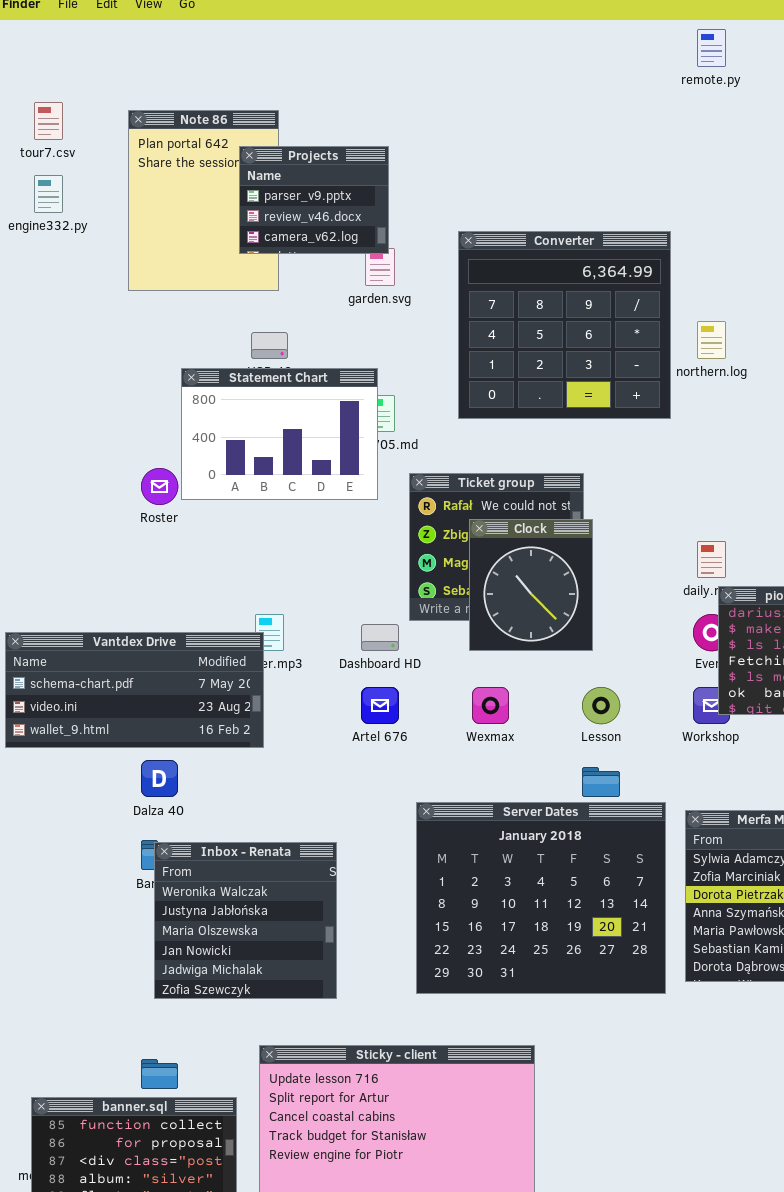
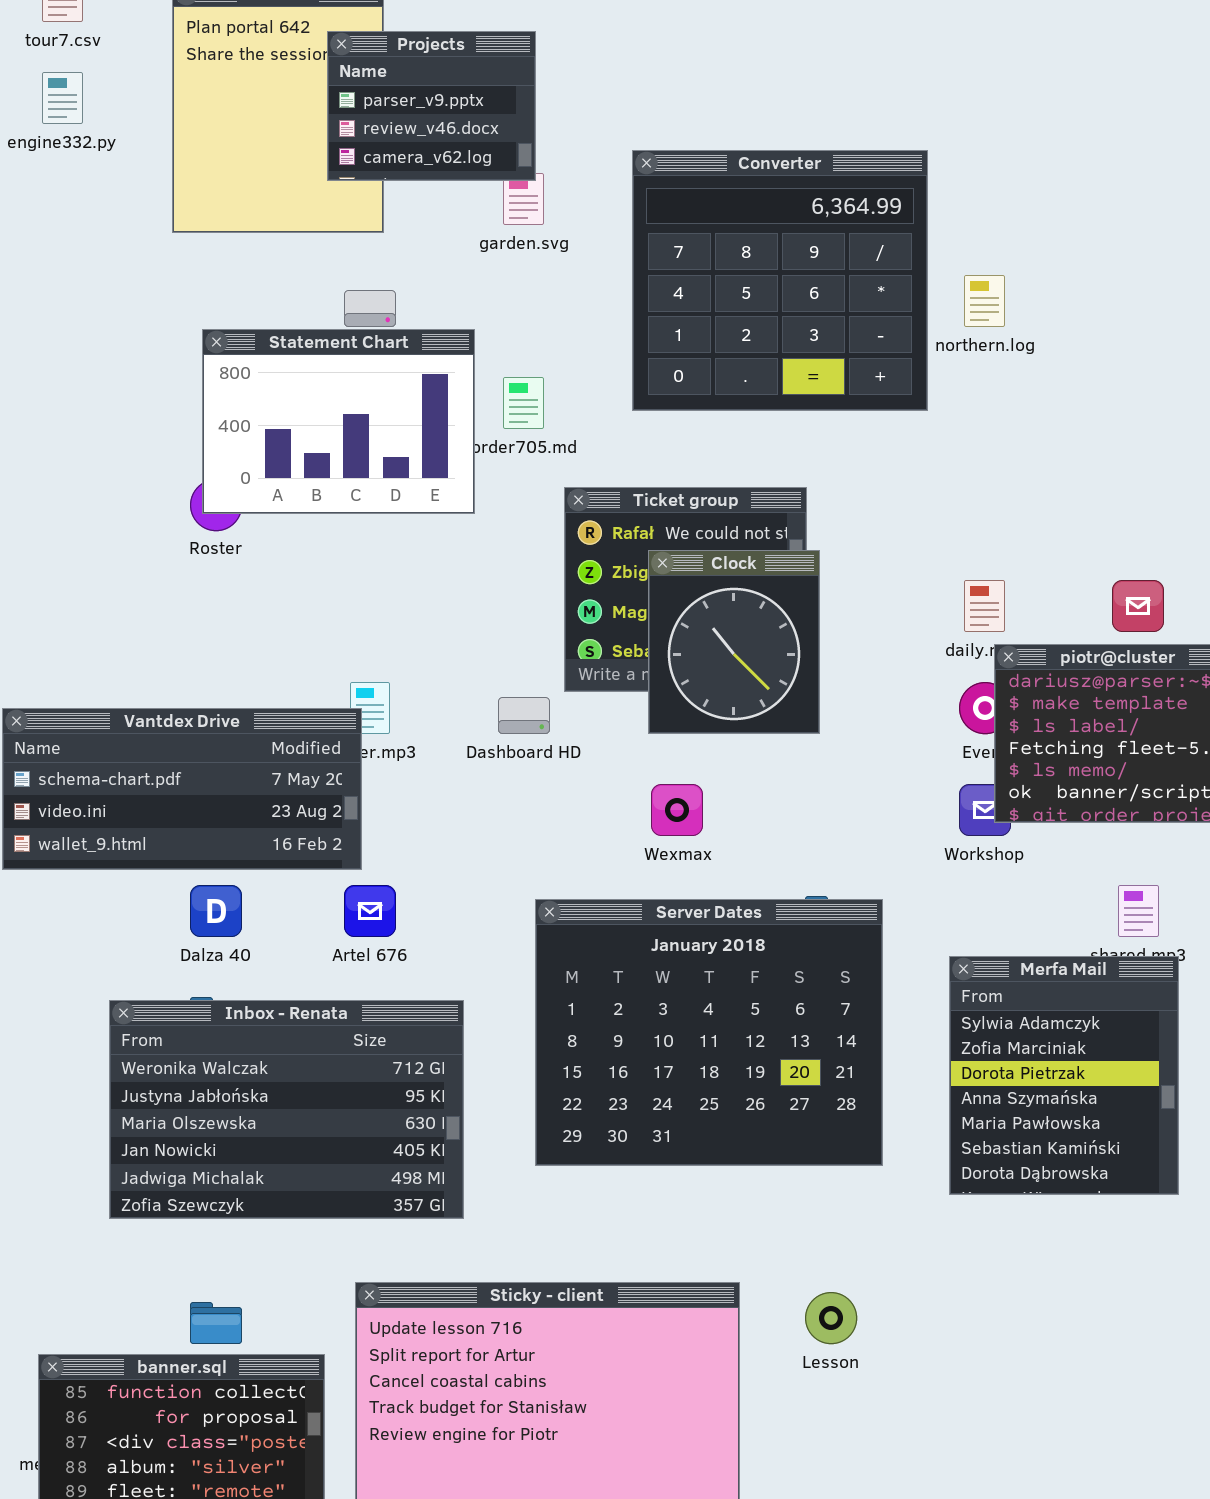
Statement Chart: [181,368,378,500] -> [202,329,475,514], moved
Artel 676: [361,687,399,724] -> [344,885,396,937], moved
Lesson: [582,687,620,724] -> [805,1292,857,1344], moved
Server Dates: [416,802,666,994] -> [535,899,883,1166], moved
Inbox - Renata: [154,842,337,999] -> [109,1000,464,1219], resized

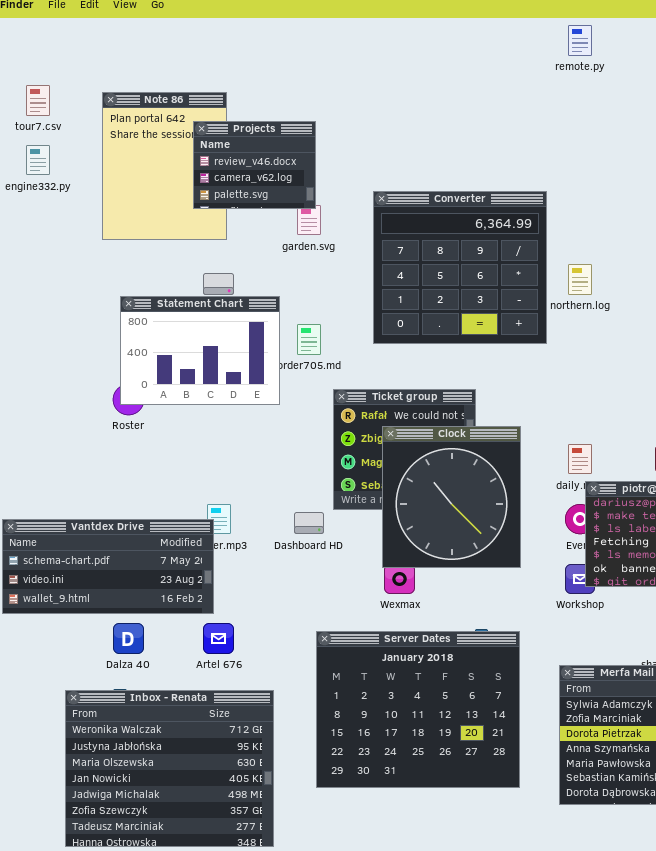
Projects: [327,31,536,181] -> [193,121,316,209], scrolled down 1 row
Clock: [648,550,820,734] -> [382,426,521,568], resized
Inbox - Renata: [109,1000,464,1219] -> [65,690,274,847], resized

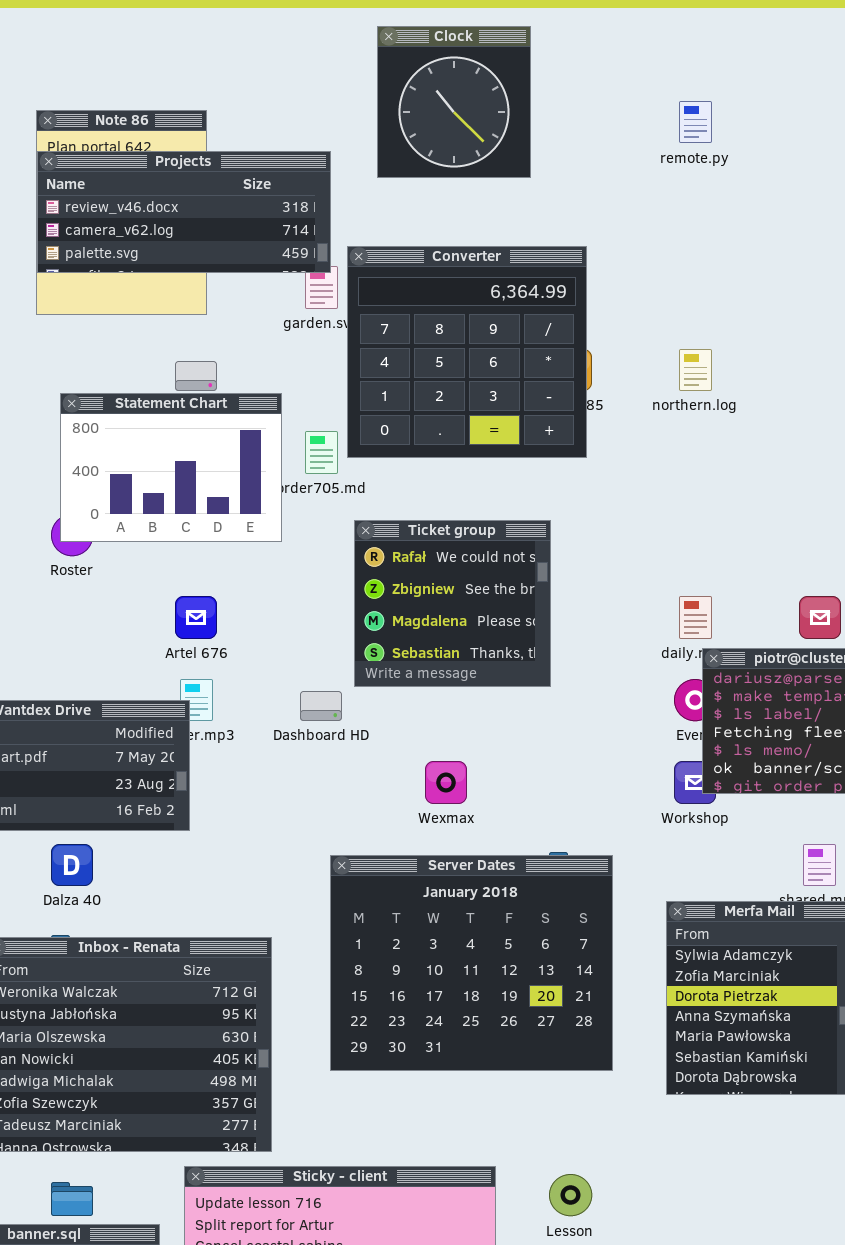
remote.py: [568,25,592,56] -> [679,101,712,143], moved
Projects: [193,121,316,209] -> [37,151,331,273], resized
Converter: [373,191,547,344] -> [347,246,587,458], moved
Clock: [382,426,521,568] -> [377,26,531,178], moved, resized
Artel 676: [203,623,234,654] -> [175,596,217,639], moved

